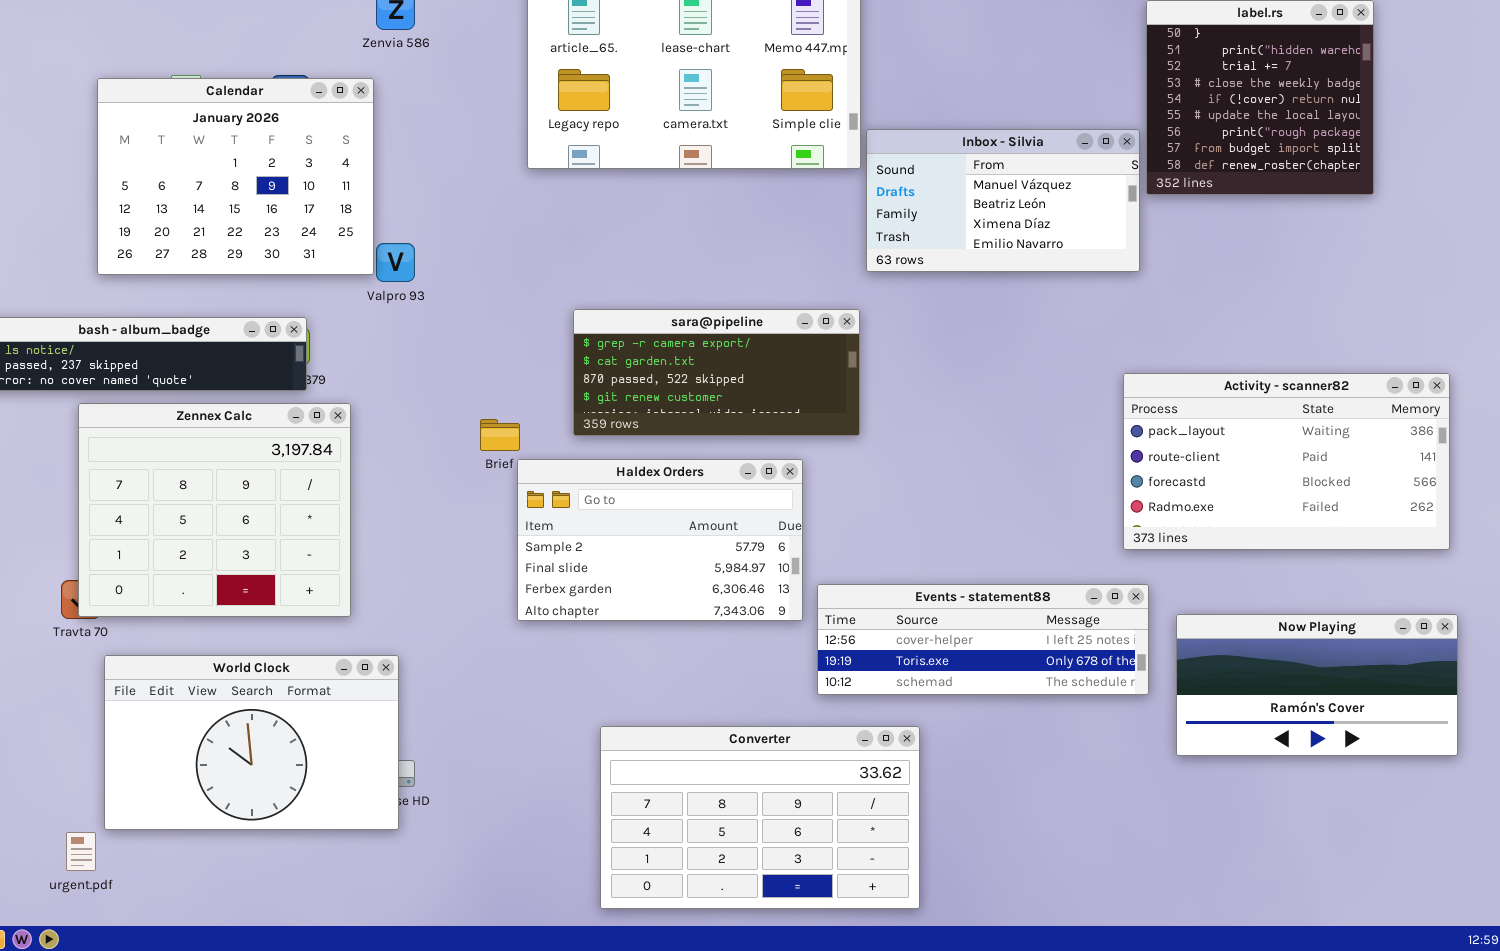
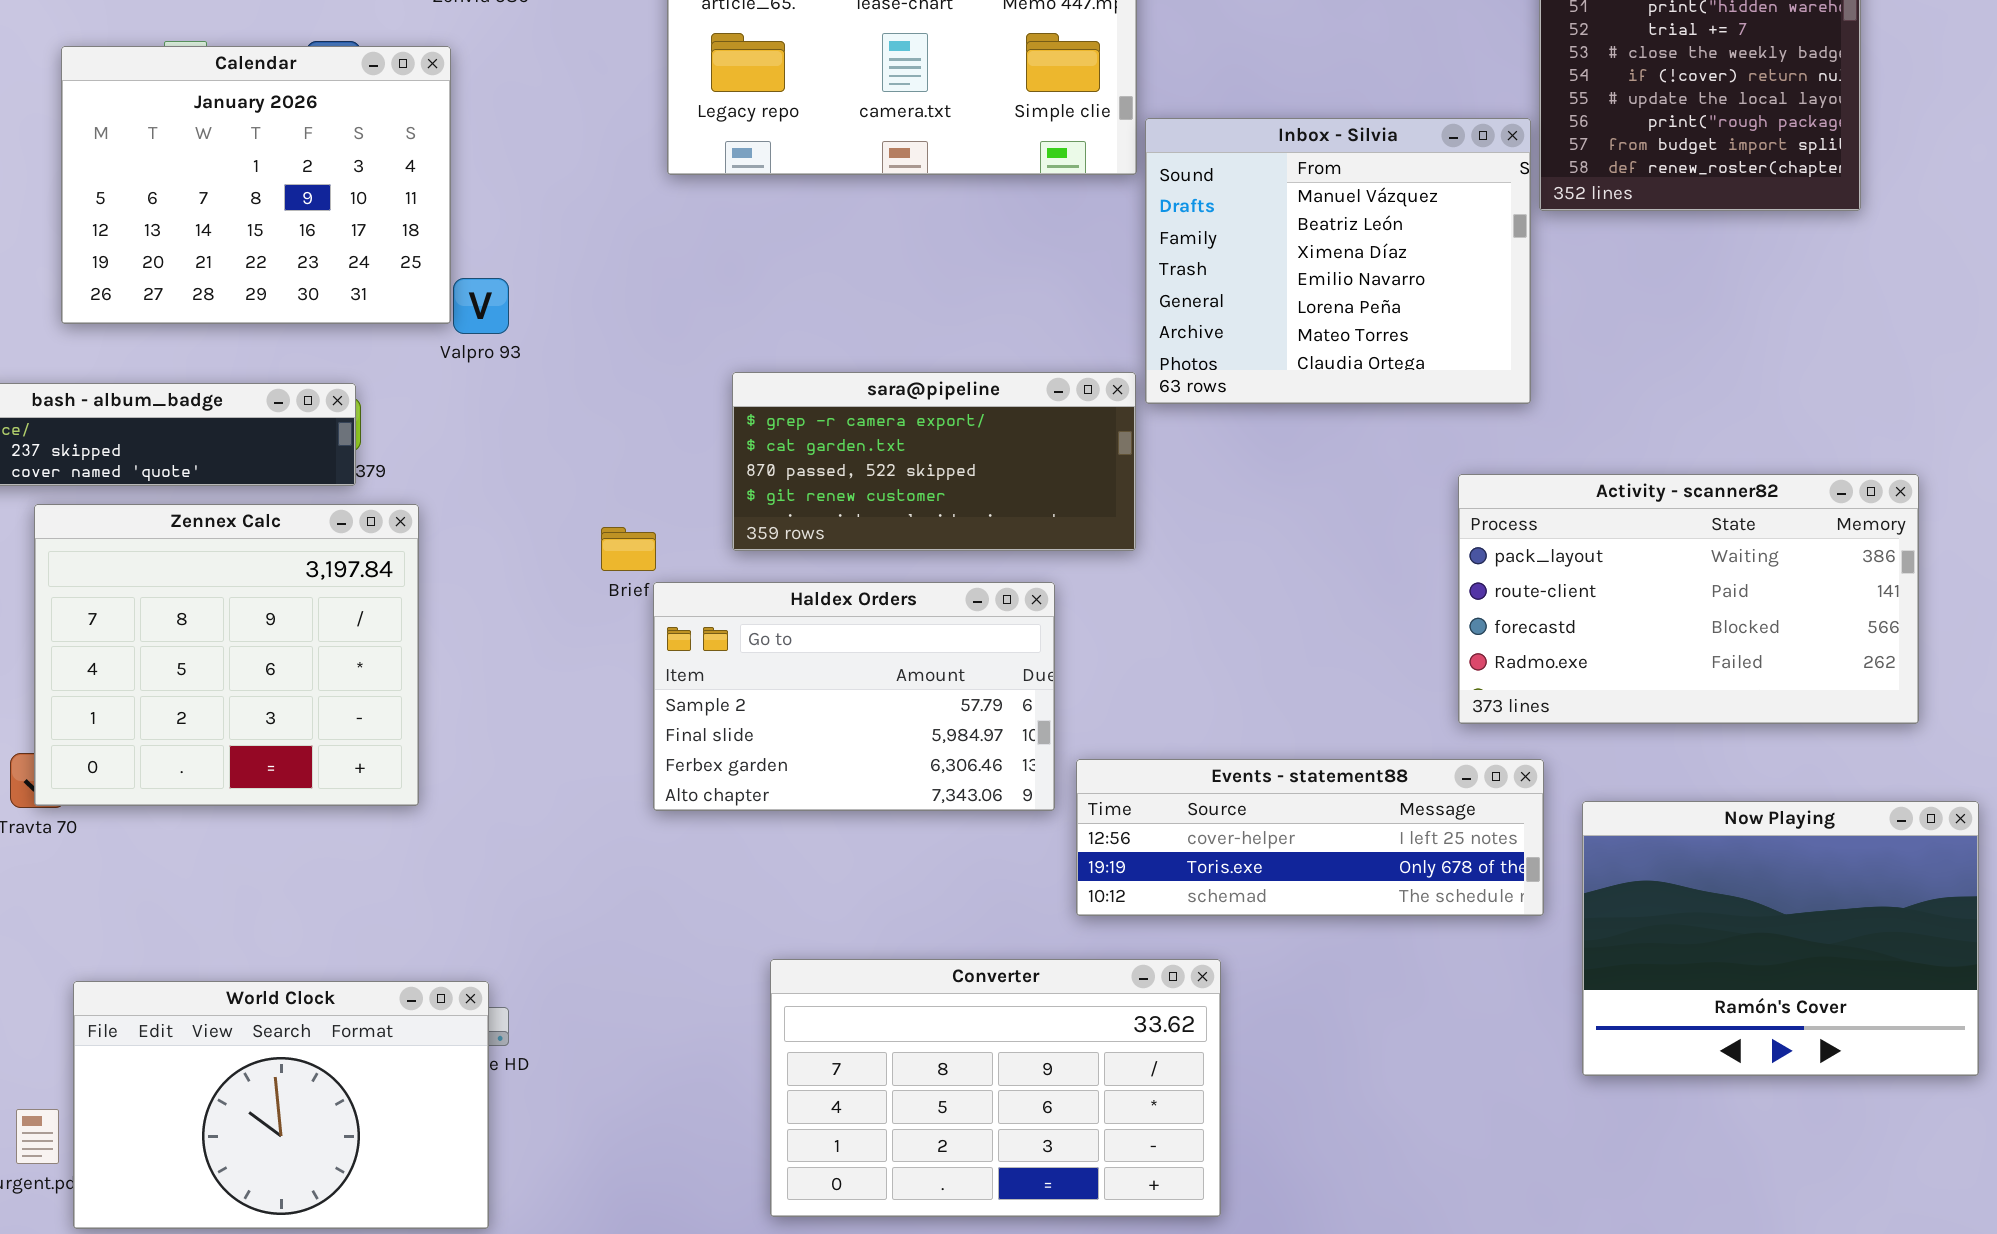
Inbox - Silvia: [866,129,1140,272] -> [1145,118,1531,404], resized
Activity - scanner82: [1123,373,1450,550] -> [1458,474,1919,724], moved
Now Playing: [1176,614,1458,756] -> [1582,801,1979,1076], resized
World Clock: [104,655,399,830] -> [73,981,489,1229], moved

